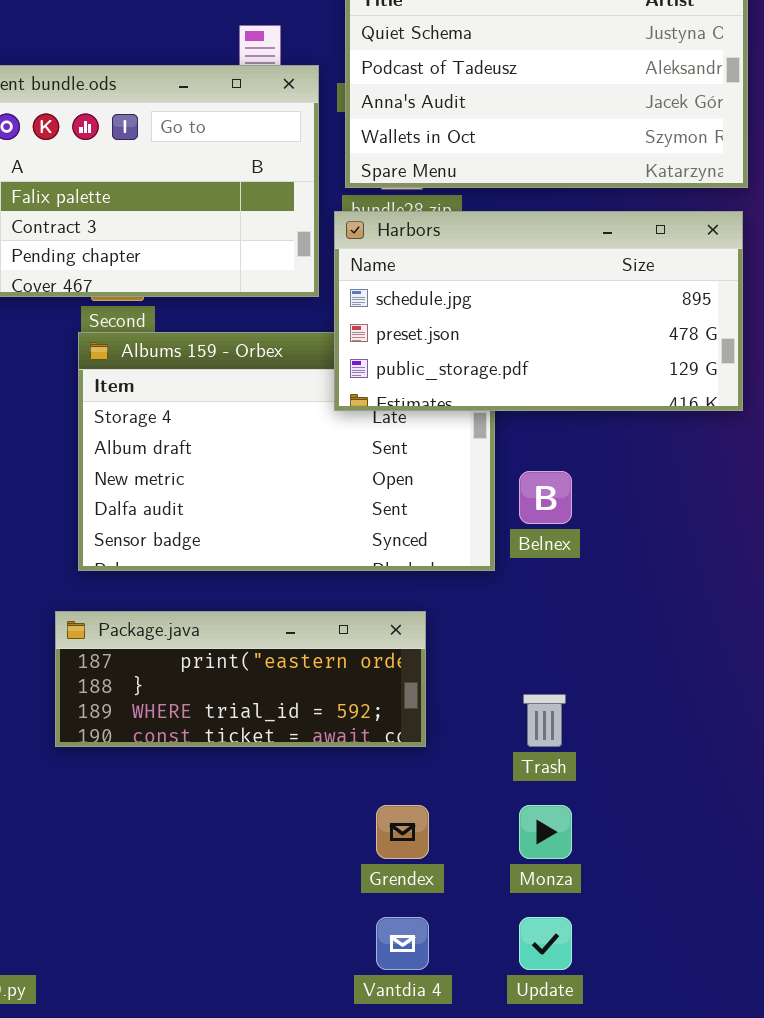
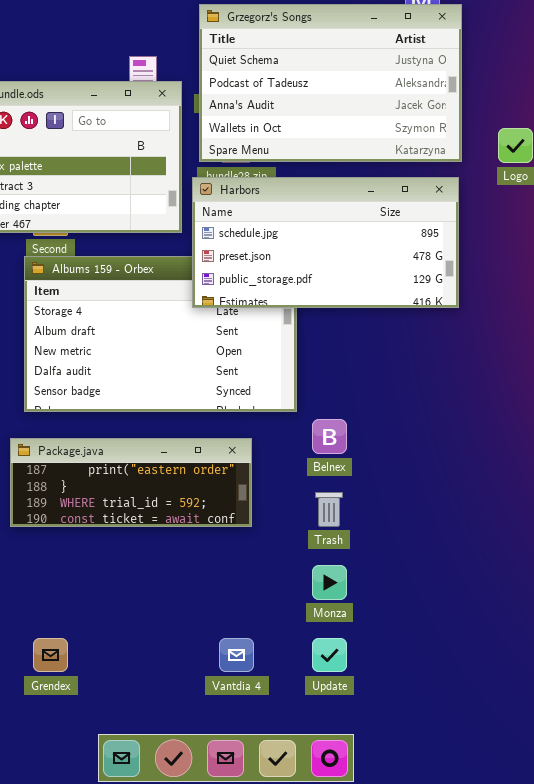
Belnex: [519,471,572,524] -> [312,419,347,454], moved
Grendex: [376,805,429,859] -> [33,638,68,672], moved

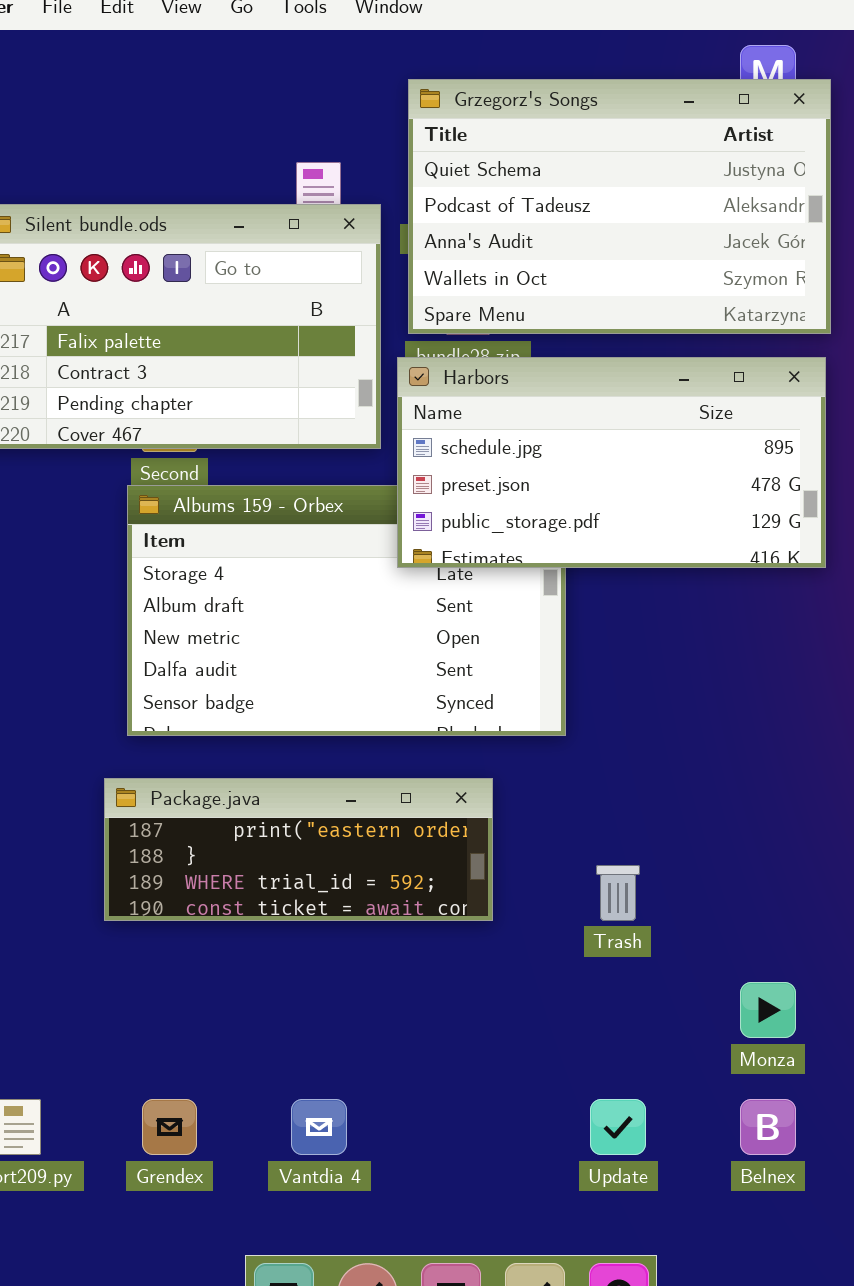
Belnex: [312,419,347,454] -> [740,1099,796,1155], moved
Monza: [312,565,347,600] -> [740,982,796,1038], moved
Vantdia 4: [219,638,254,672] -> [291,1099,347,1155], moved

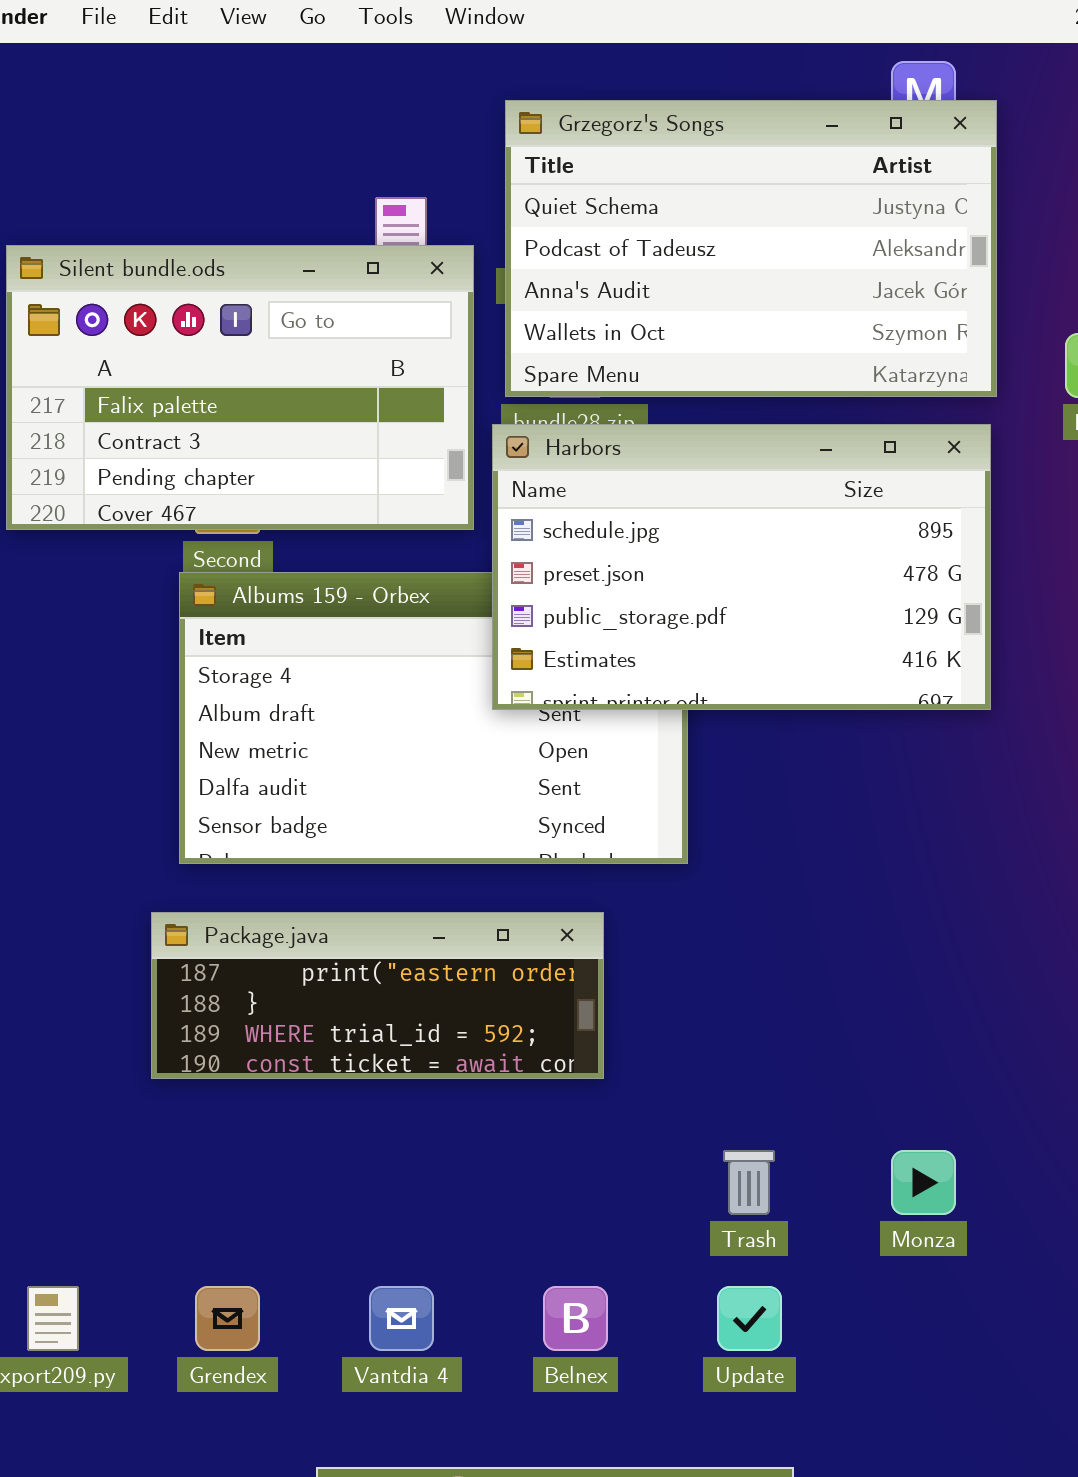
Harbors: [397,357,826,568] -> [492,424,991,710], resized
Trash: [596,865,640,921] -> [723,1150,775,1215], moved
Belnex: [740,1099,796,1155] -> [543,1286,608,1351], moved

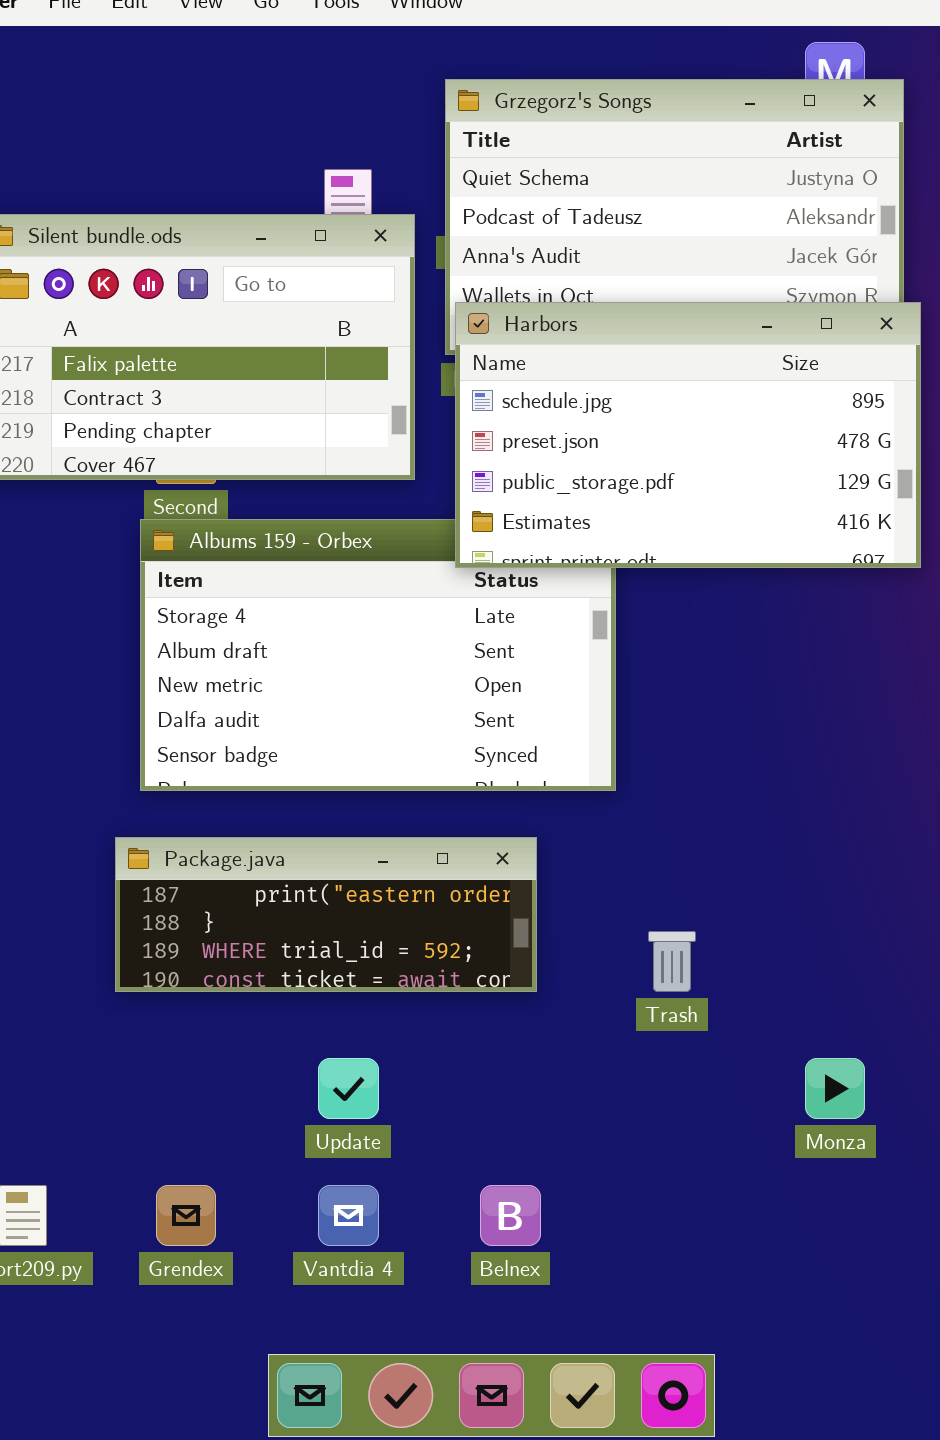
Harbors: [492,424,991,710] -> [455,302,921,568], moved
Trash: [723,1150,775,1215] -> [648,931,696,992], moved
Update: [717,1286,782,1351] -> [318,1058,379,1119], moved

